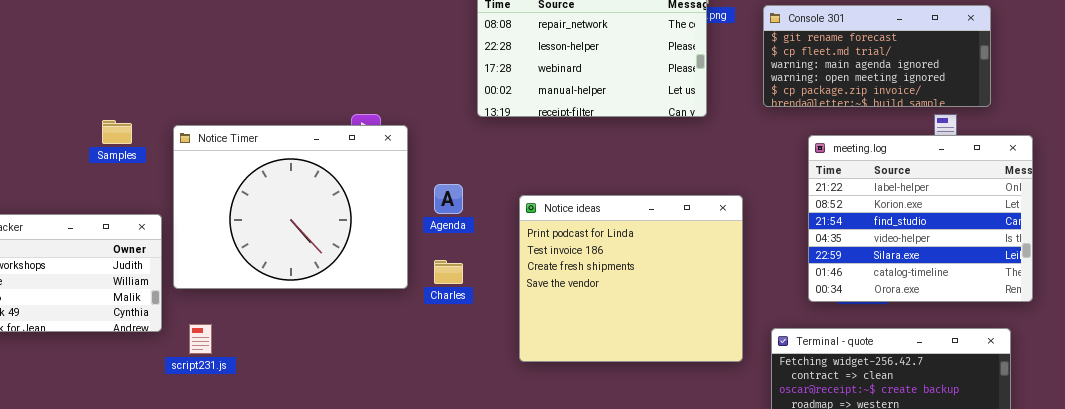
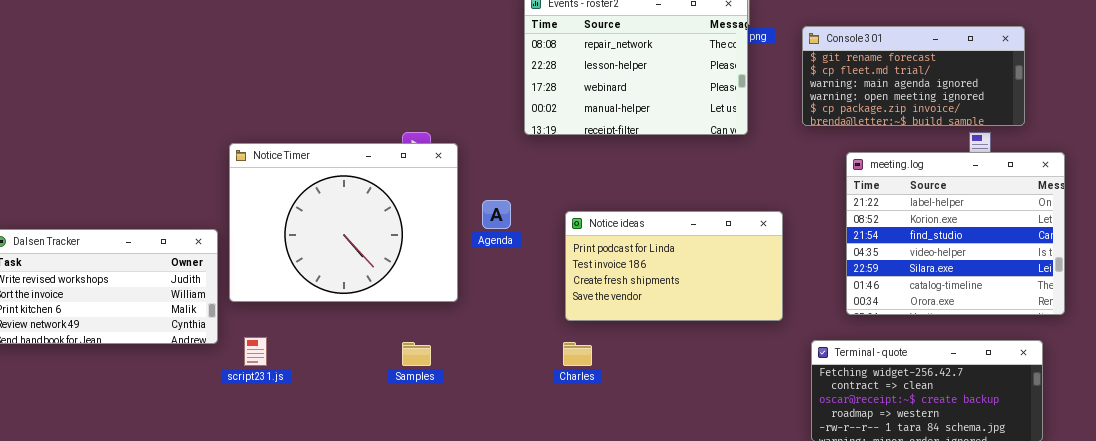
Samples: [102,120,132,144] -> [402,342,431,366], moved
Notice ideas: [519,195,743,362] -> [565,211,783,321], resized
Charles: [434,260,463,284] -> [563,342,592,366], moved

